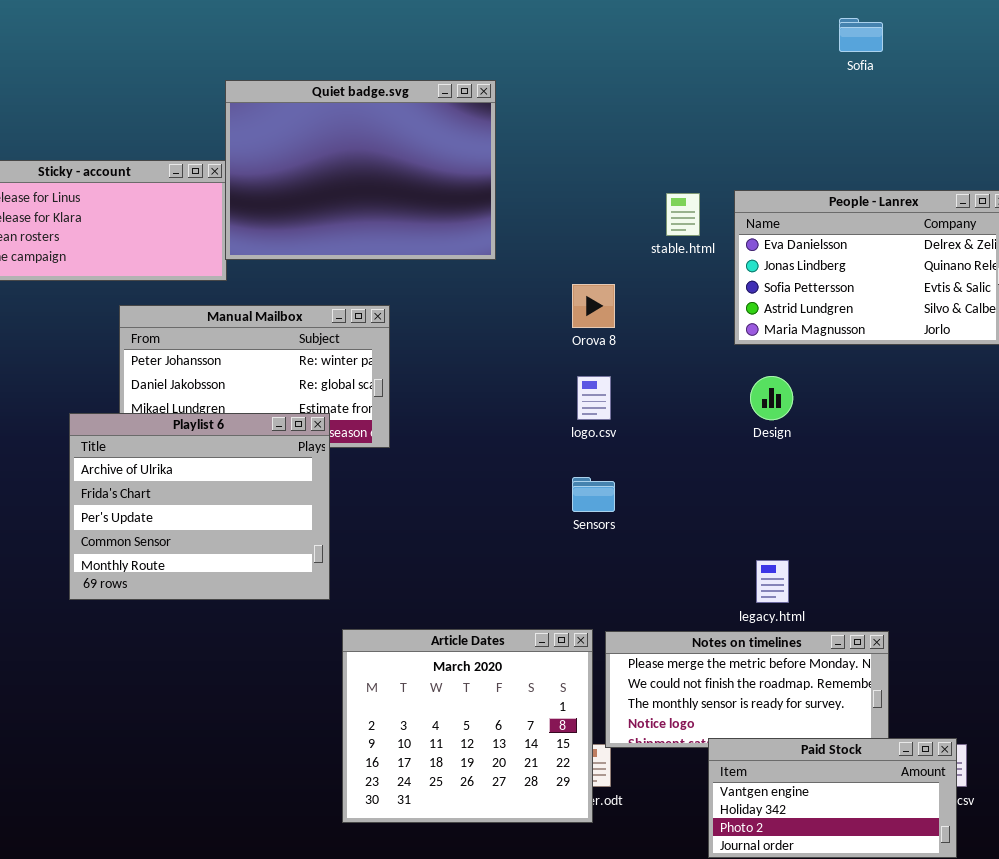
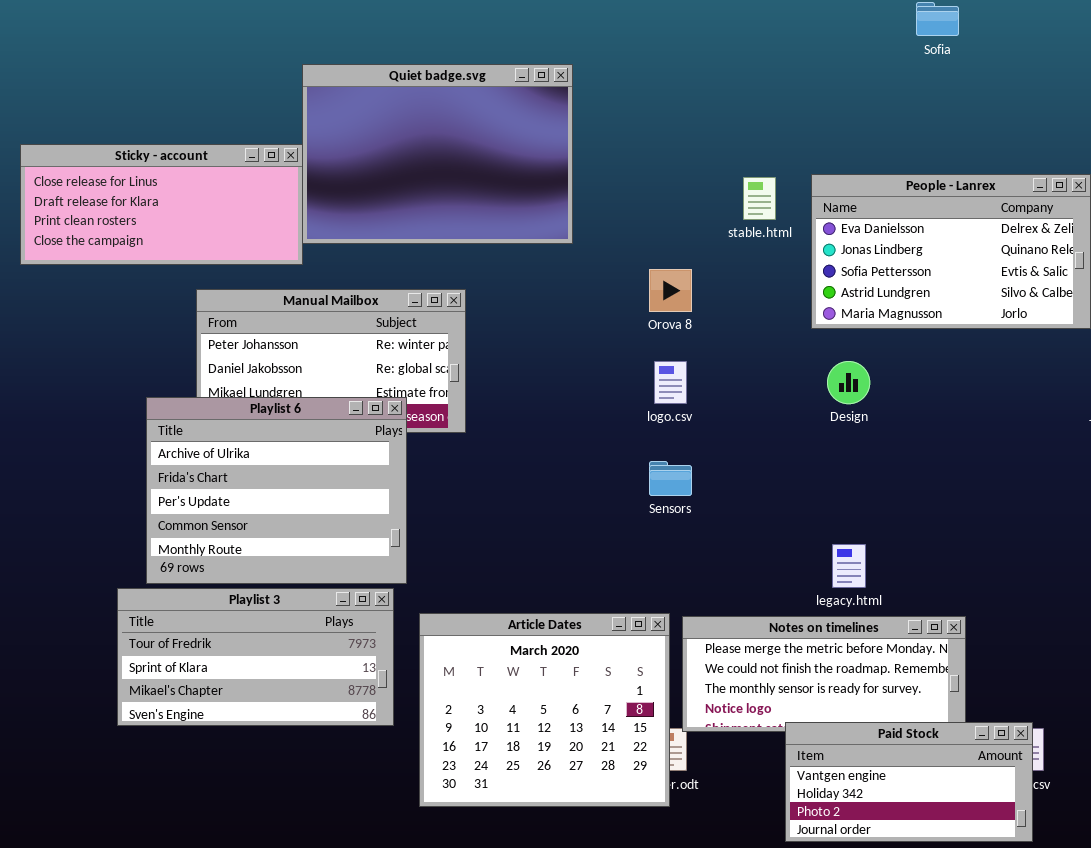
Playlist 3: none -> [117,588,394,726], opened

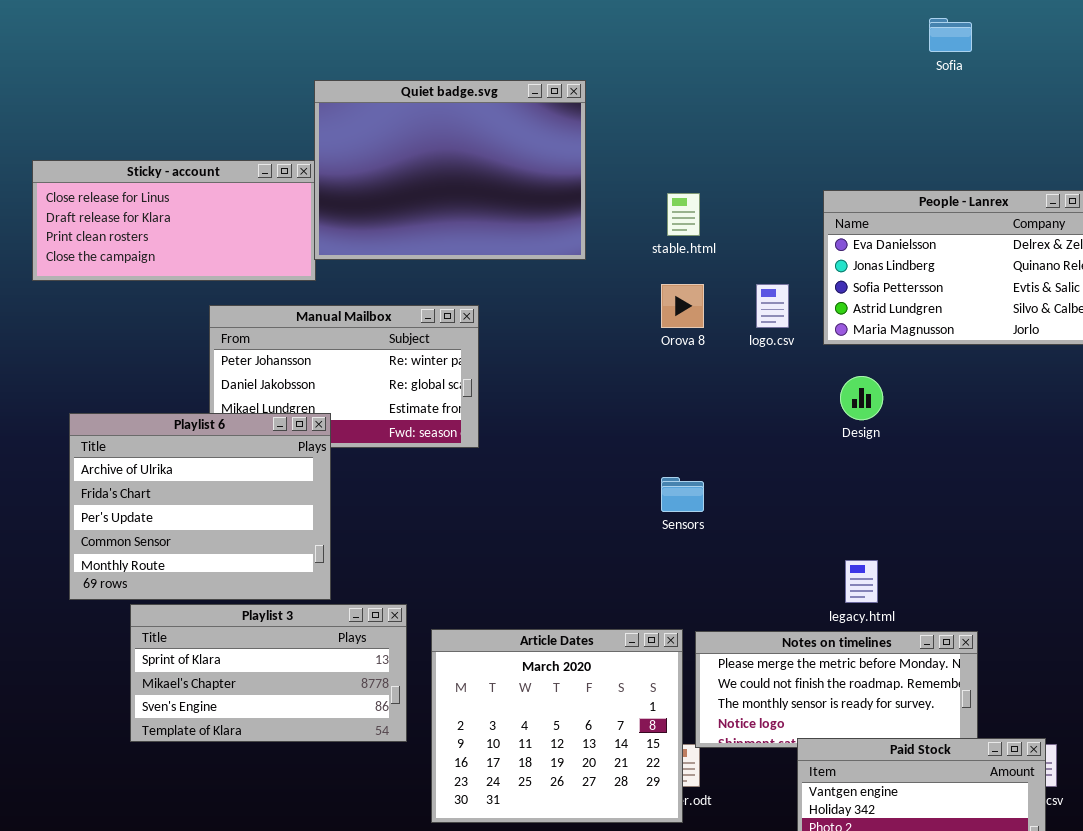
stable.html: [743,177,776,220] -> [667,193,700,236], moved
logo.csv: [654,361,687,404] -> [756,284,789,328], moved
Playlist 6: [146,397,407,584] -> [69,413,331,600], moved
Playlist 3: [117,588,394,726] -> [130,604,407,742], scrolled down 1 row

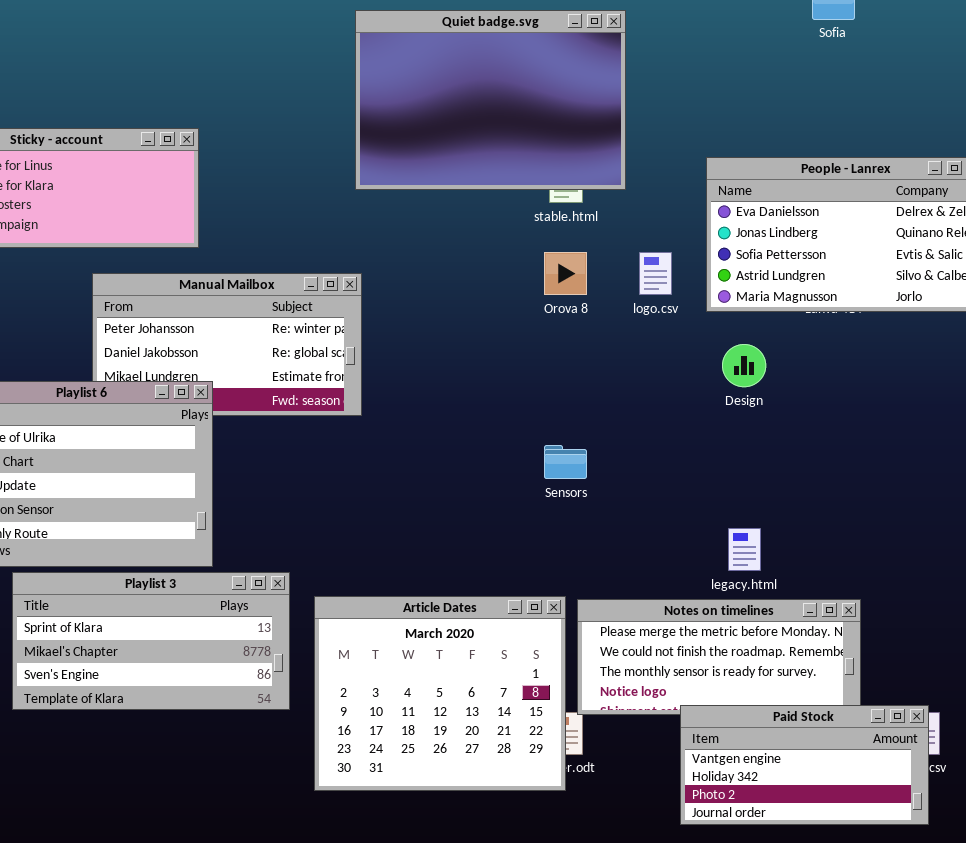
Quiet badge.svg: [314,80,586,260] -> [355,10,626,190], moved

